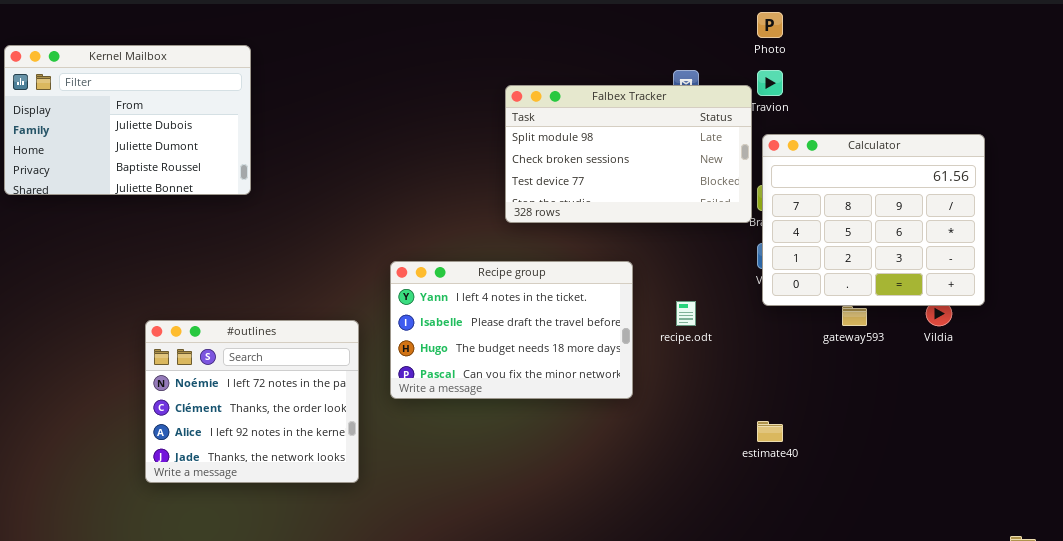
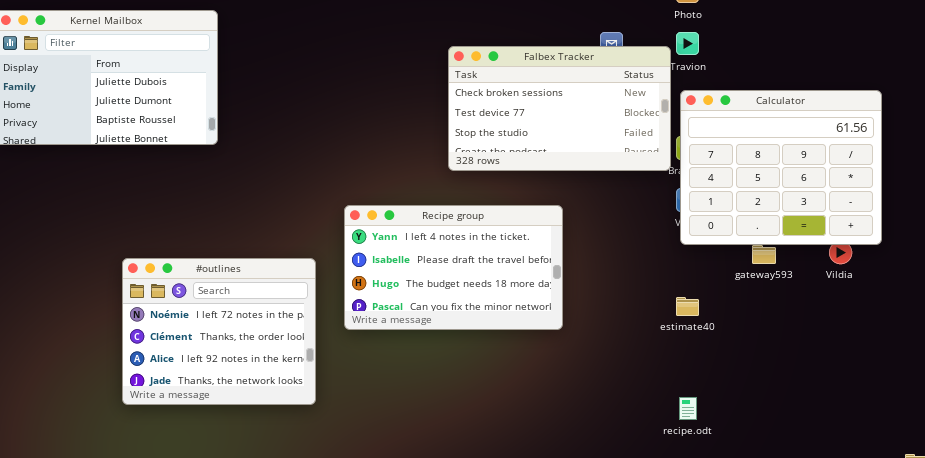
Falbex Tracker: [505,85,752,223] -> [448,46,671,171], scrolled down 1 row
recipe.odt: [676,301,696,326] -> [679,397,697,420], moved
estimate40: [757,421,783,442] -> [676,297,699,316], moved

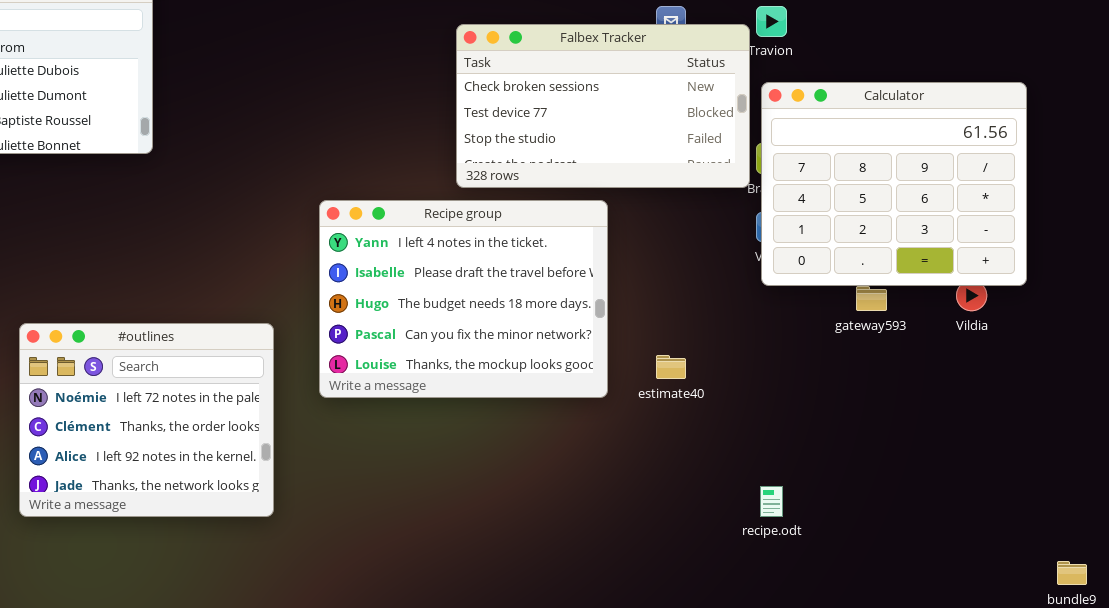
Recipe group: [344,205,563,330] -> [319,200,608,398], resized
#outlines: [122,258,316,405] -> [19,323,274,517], moved
estimate40: [676,297,699,316] -> [656,355,686,379], moved

